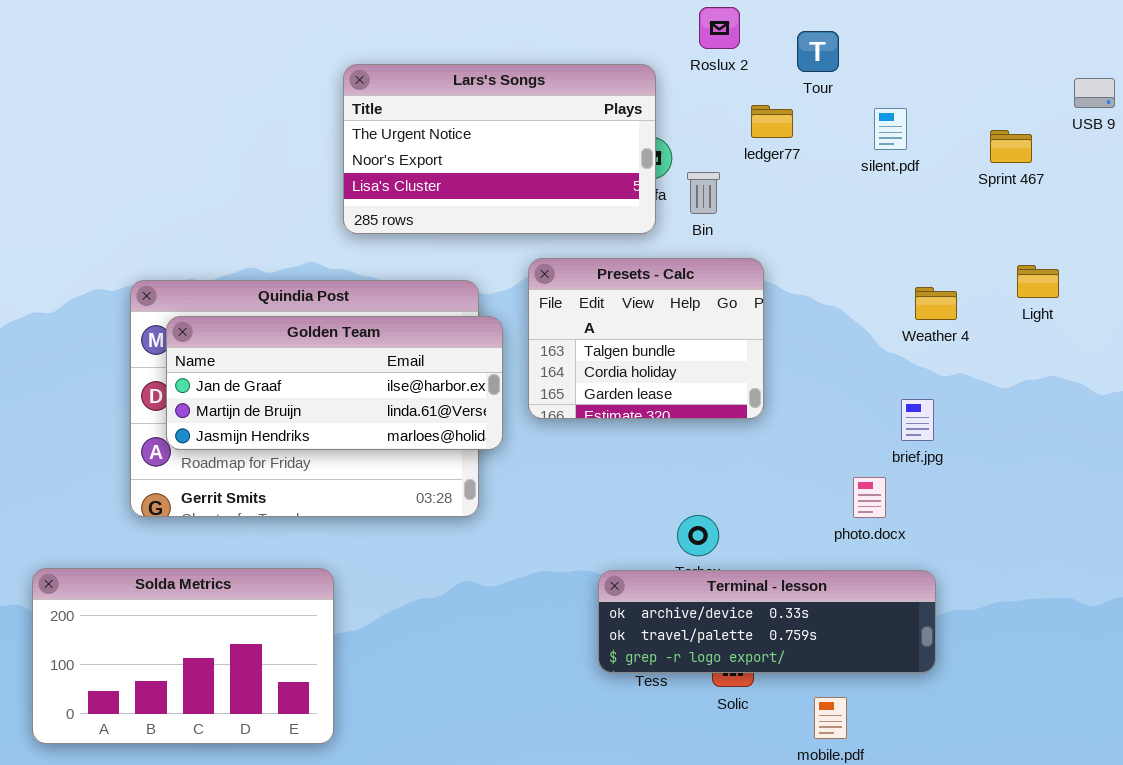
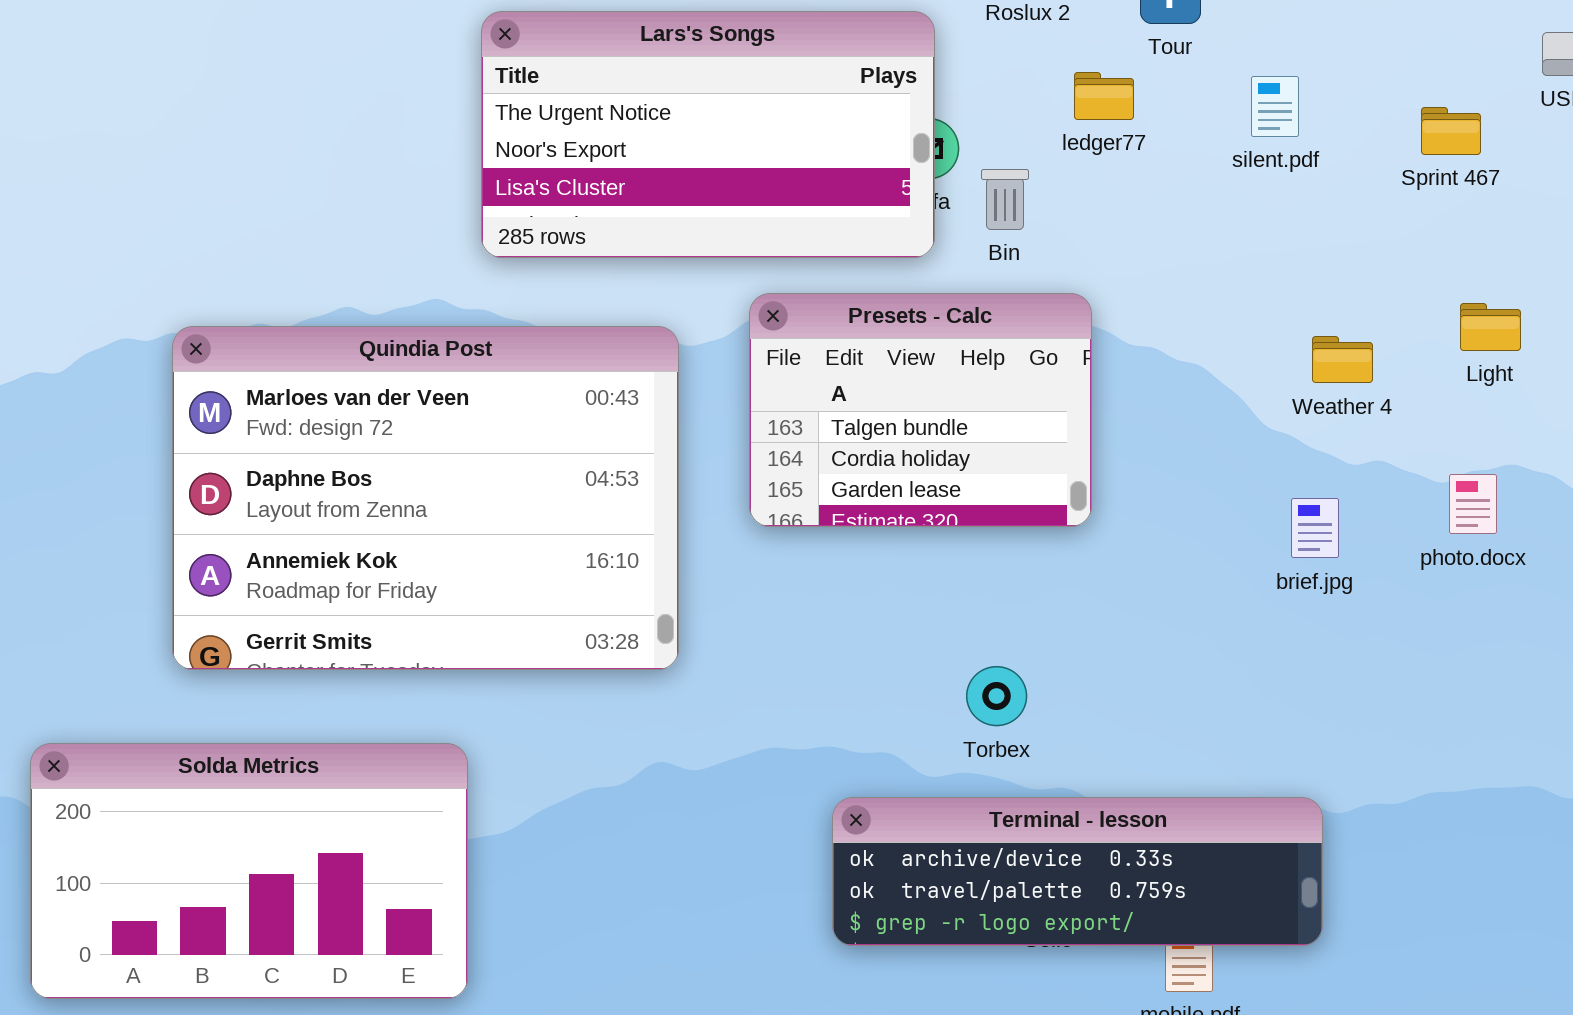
Golden Team: [166,316,503,450] -> none, closed
photo.docx: [853,477,886,518] -> [1449,474,1497,534], moved
Terminal - lesson: [598,570,936,673] -> [832,797,1323,946], moved

